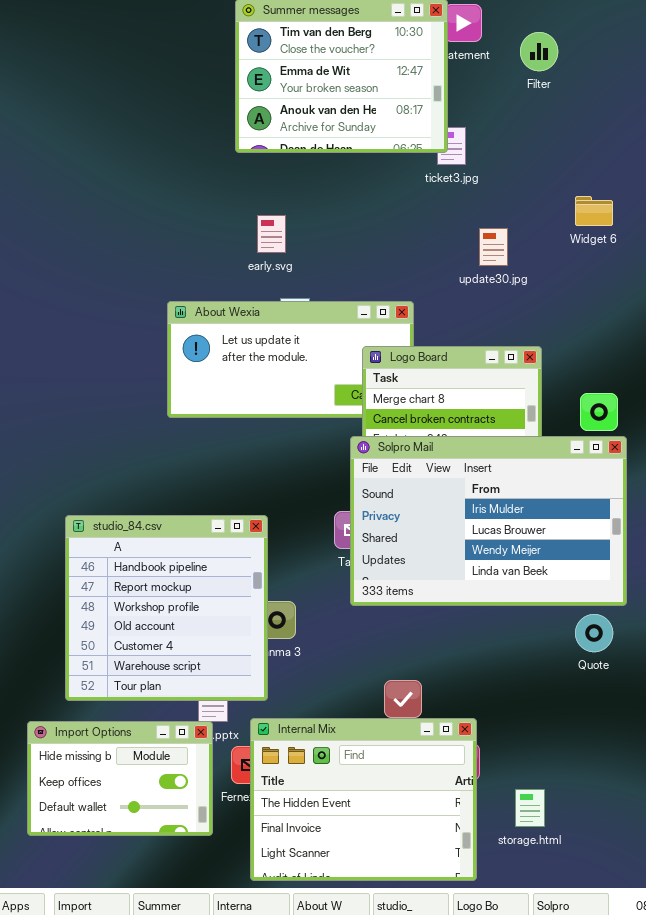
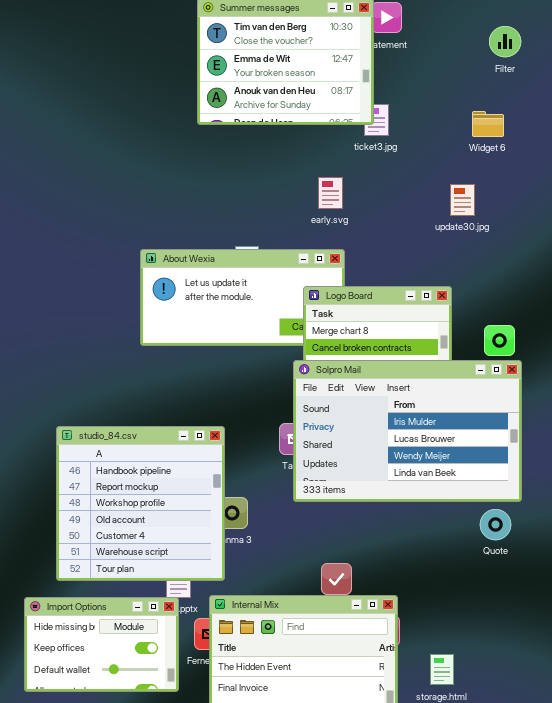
Filter: [520,32,558,71] -> [489,26,521,57], moved
Widget 6: [575,196,613,226] -> [472,111,504,137], moved
early.svg: [257,215,286,253] -> [318,177,343,209], moved
update30.jpg: [479,228,508,266] -> [450,184,475,216], moved

